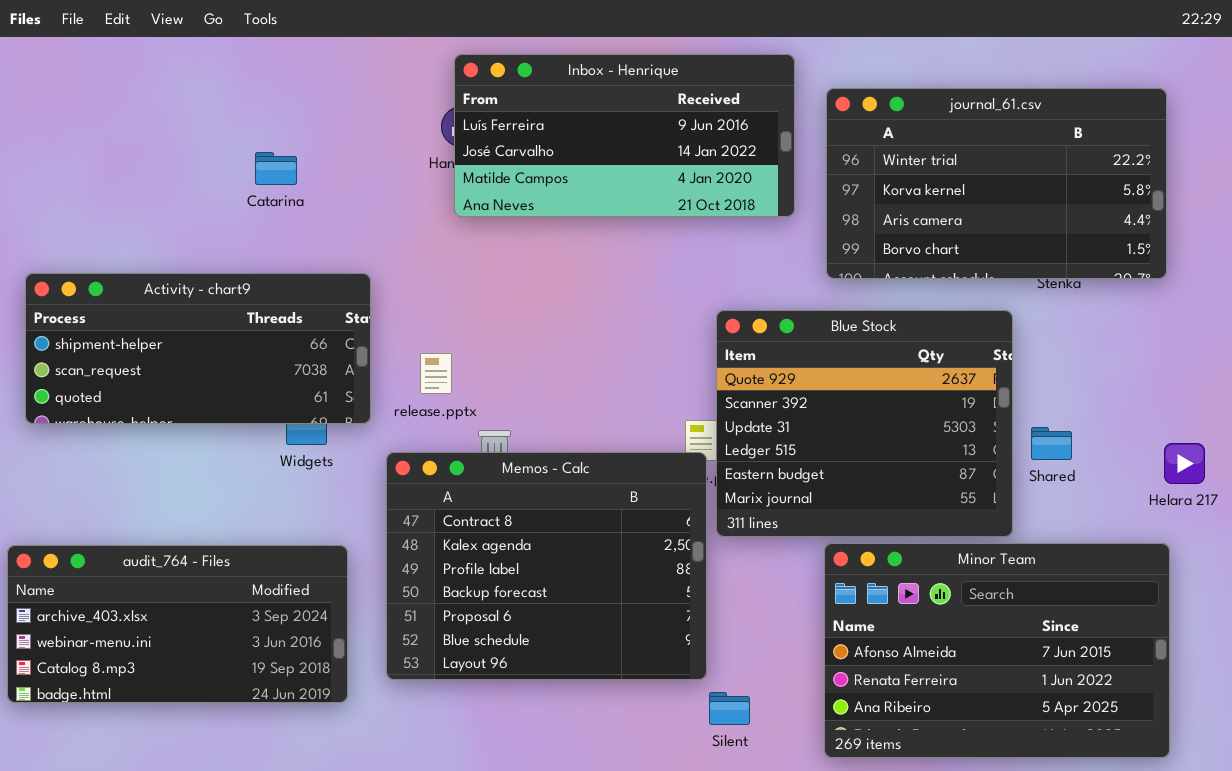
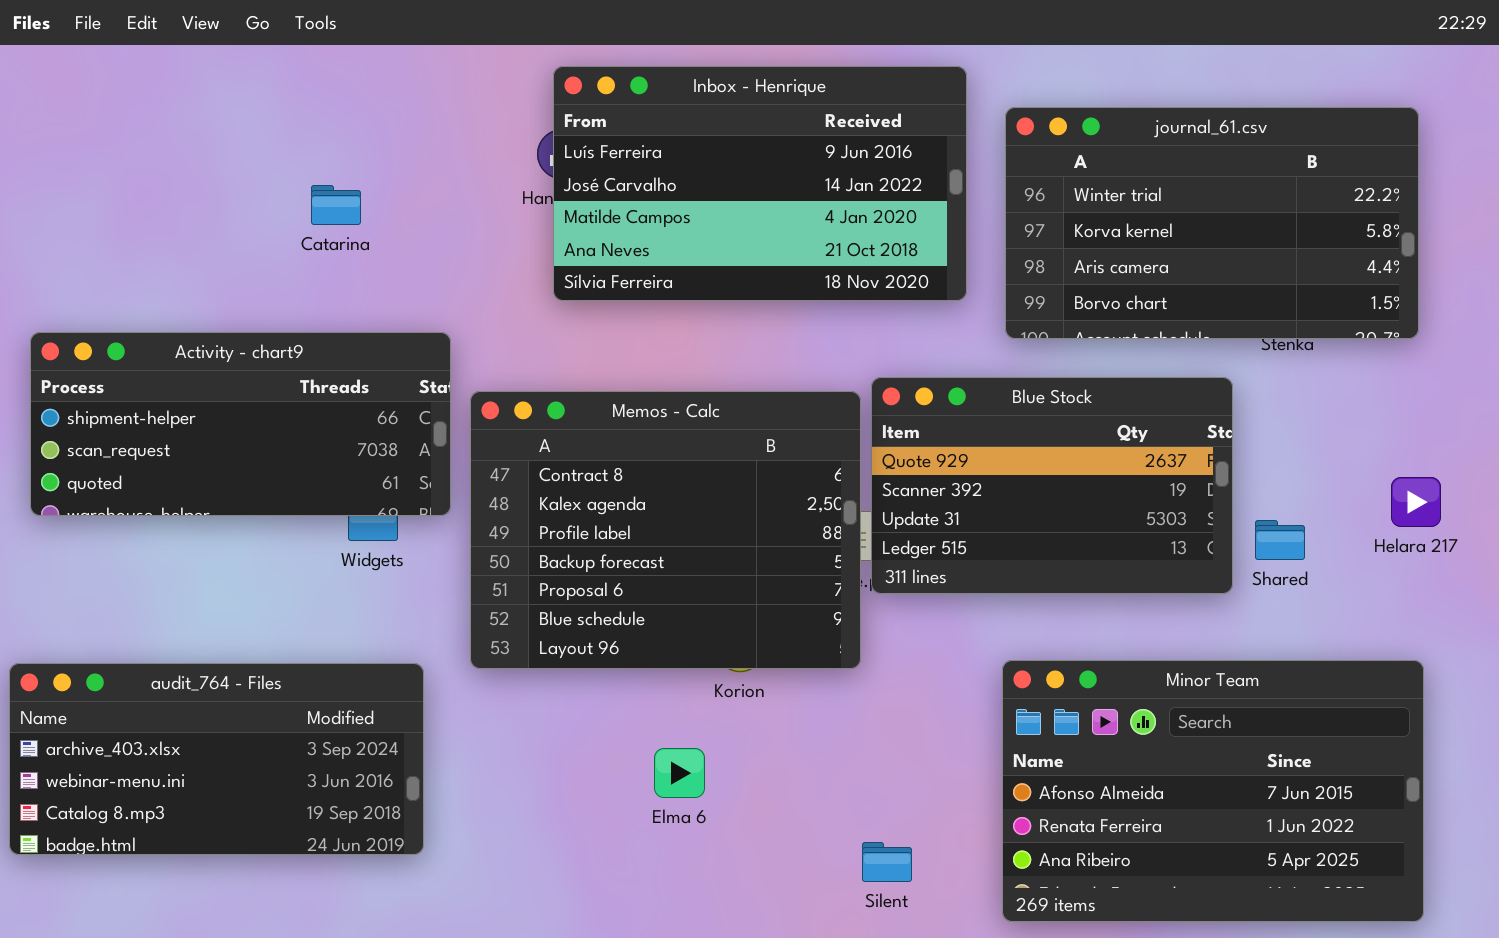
Inbox - Henrique: [454,54,795,217] -> [553,66,967,301], resized
Blue Stock: [716,310,1013,537] -> [871,377,1233,594], resized
Helara 217: [1164,443,1205,484] -> [1391,477,1441,527], moved
Memos - Calc: [386,452,707,680] -> [470,391,861,669], moved

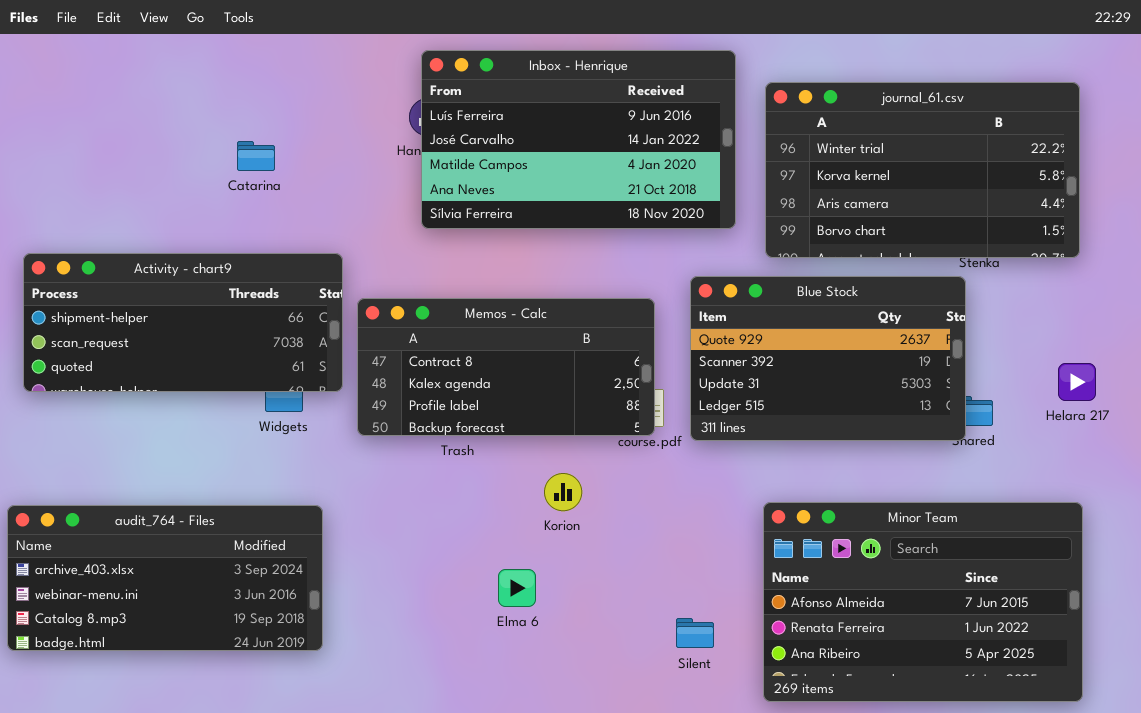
Blue Stock: [871,377,1233,594] -> [690,276,966,441], moved
Memos - Calc: [470,391,861,669] -> [357,298,655,436], resized
Silent: [862,842,912,882] -> [676,618,714,648], moved

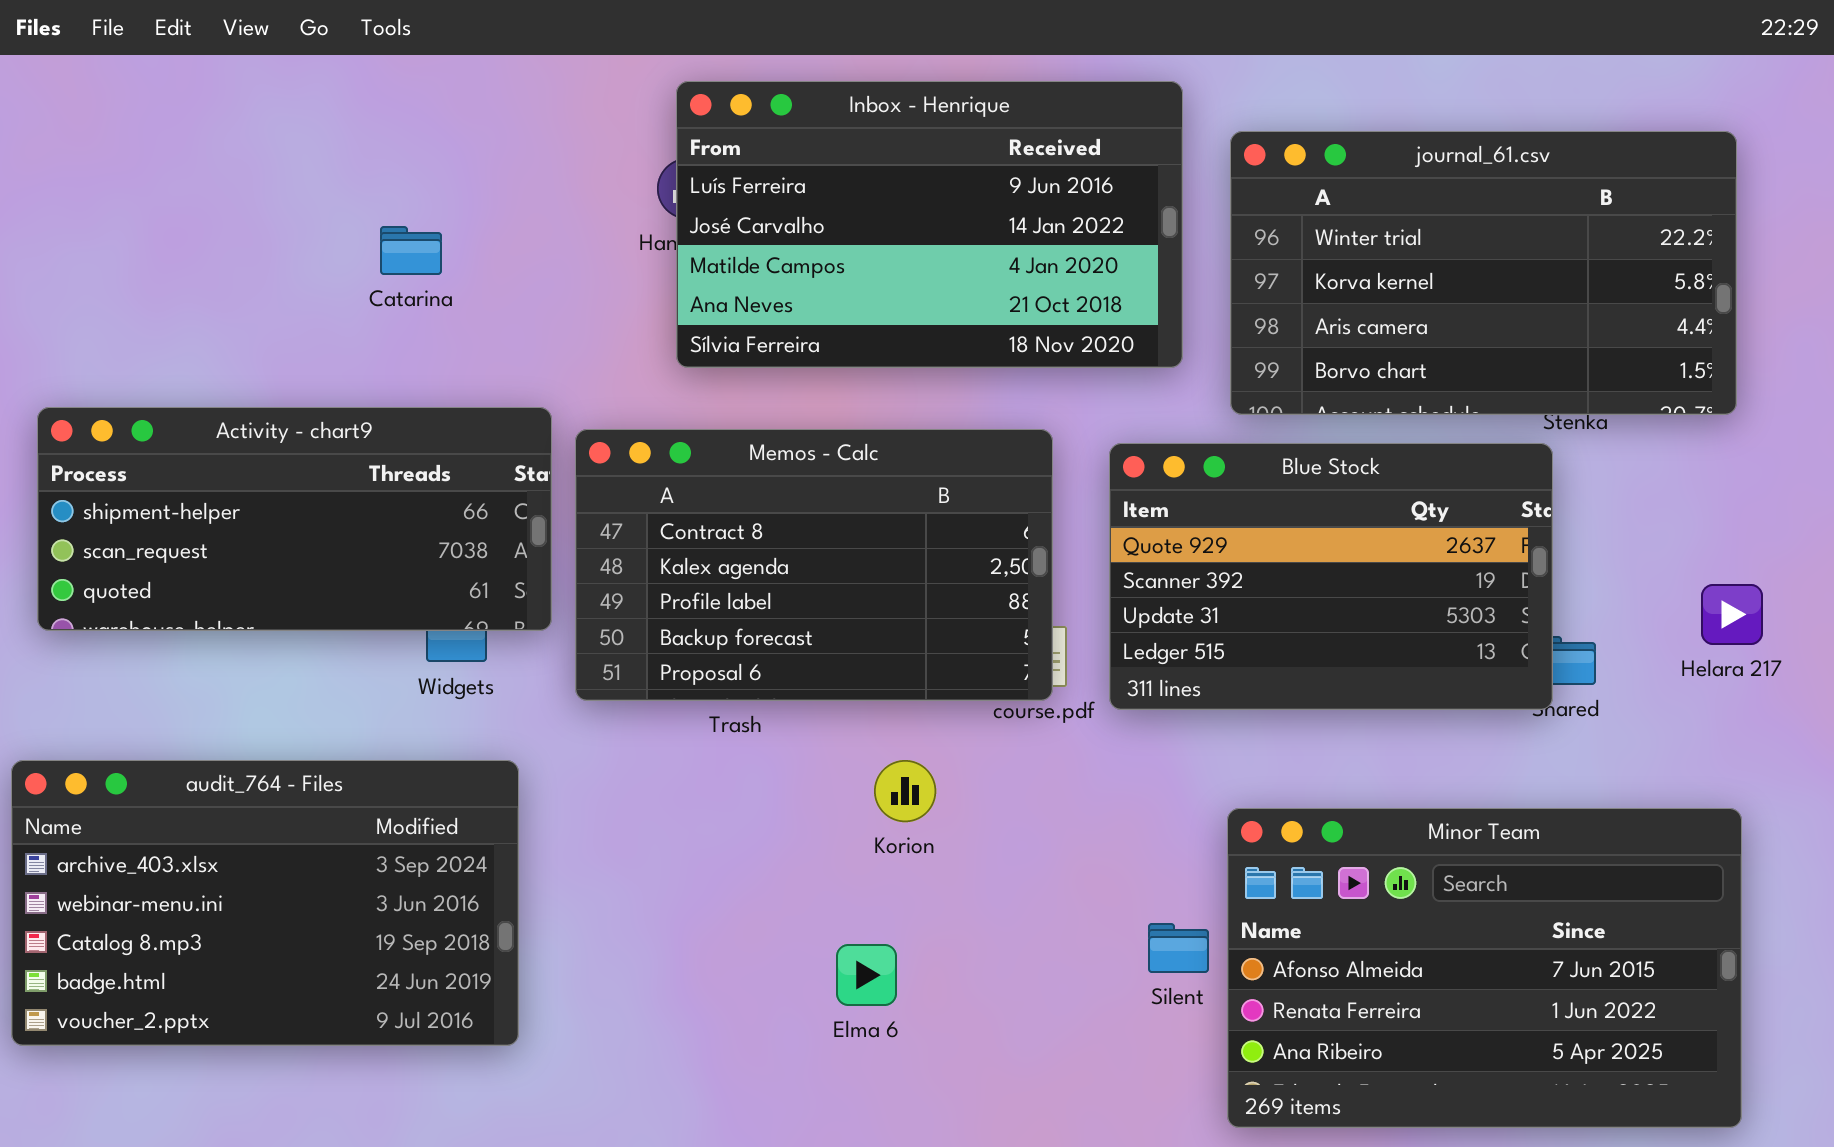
Memos - Calc: [357,298,655,436] -> [575,429,1053,701], resized
audit_764 - Files: [7,505,323,651] -> [11,760,519,1046], resized
Elma 6: [498,569,536,607] -> [836,944,897,1006], moved
Silent: [676,618,714,648] -> [1148,923,1209,973], moved

